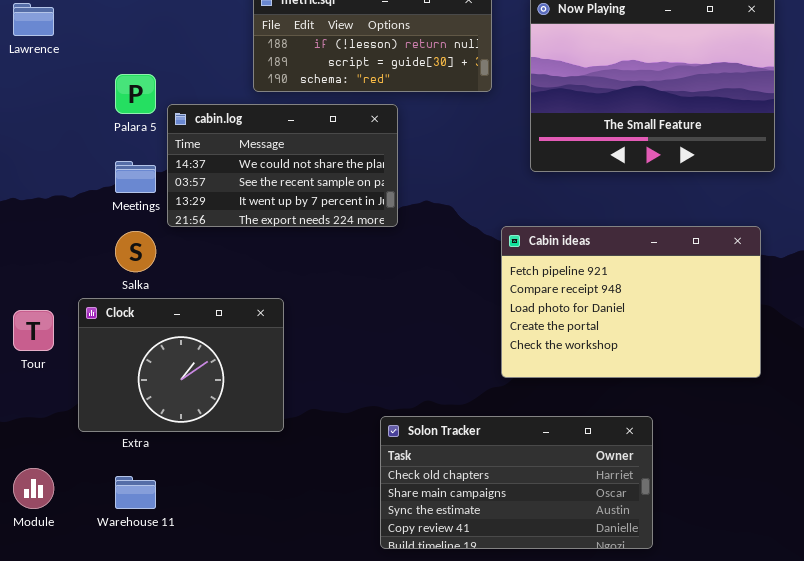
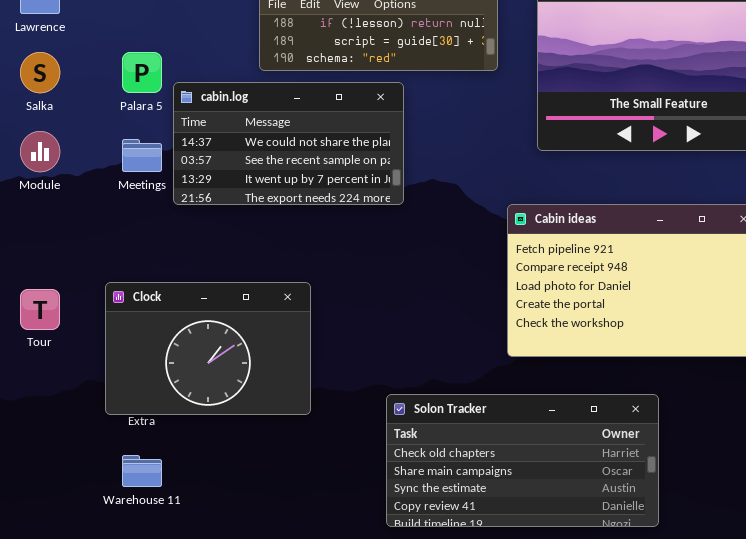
Salka: [115,231,156,272] -> [20,52,60,93], moved
Clock: [78,298,284,432] -> [105,282,311,415], moved
Module: [13,468,54,509] -> [20,131,60,172], moved

